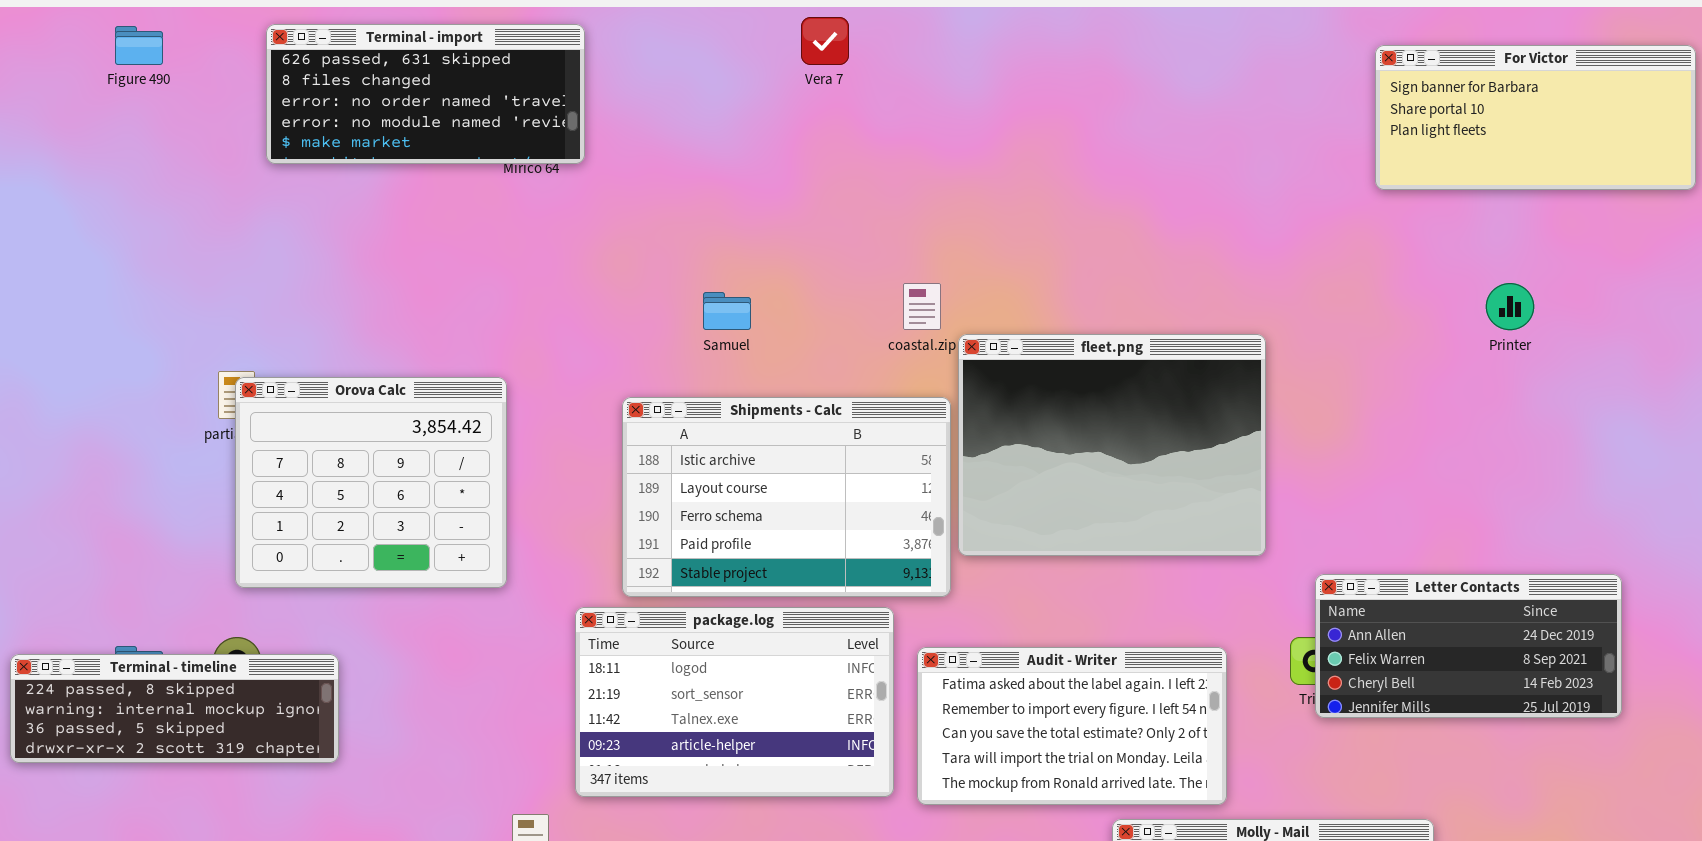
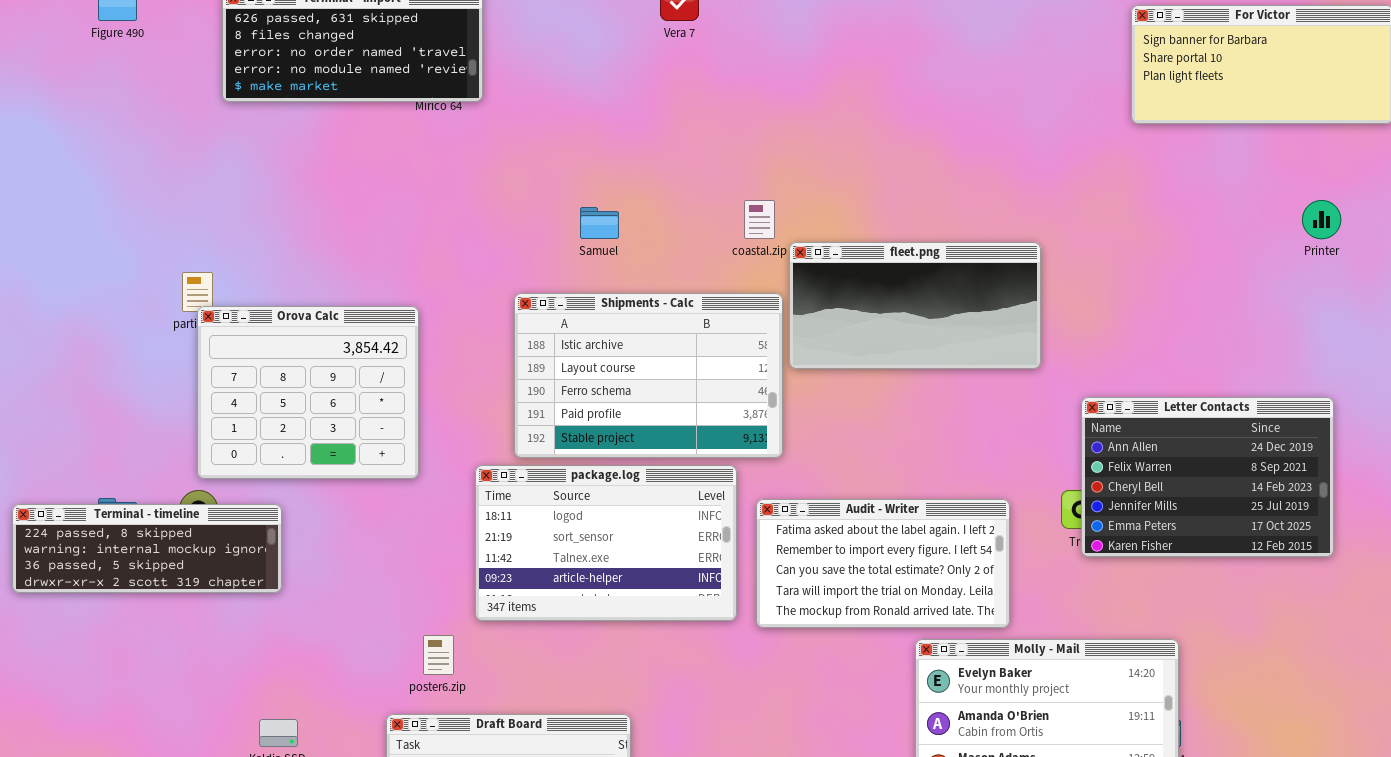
Printer: [1486,283,1534,330] -> [1302,200,1341,239], moved
fleet.png: [958,334,1266,556] -> [789,242,1041,369], resized
Orova Calc: [235,377,507,588] -> [197,306,419,479], moved
Letter Contacts: [1315,574,1622,718] -> [1081,397,1334,557], resized

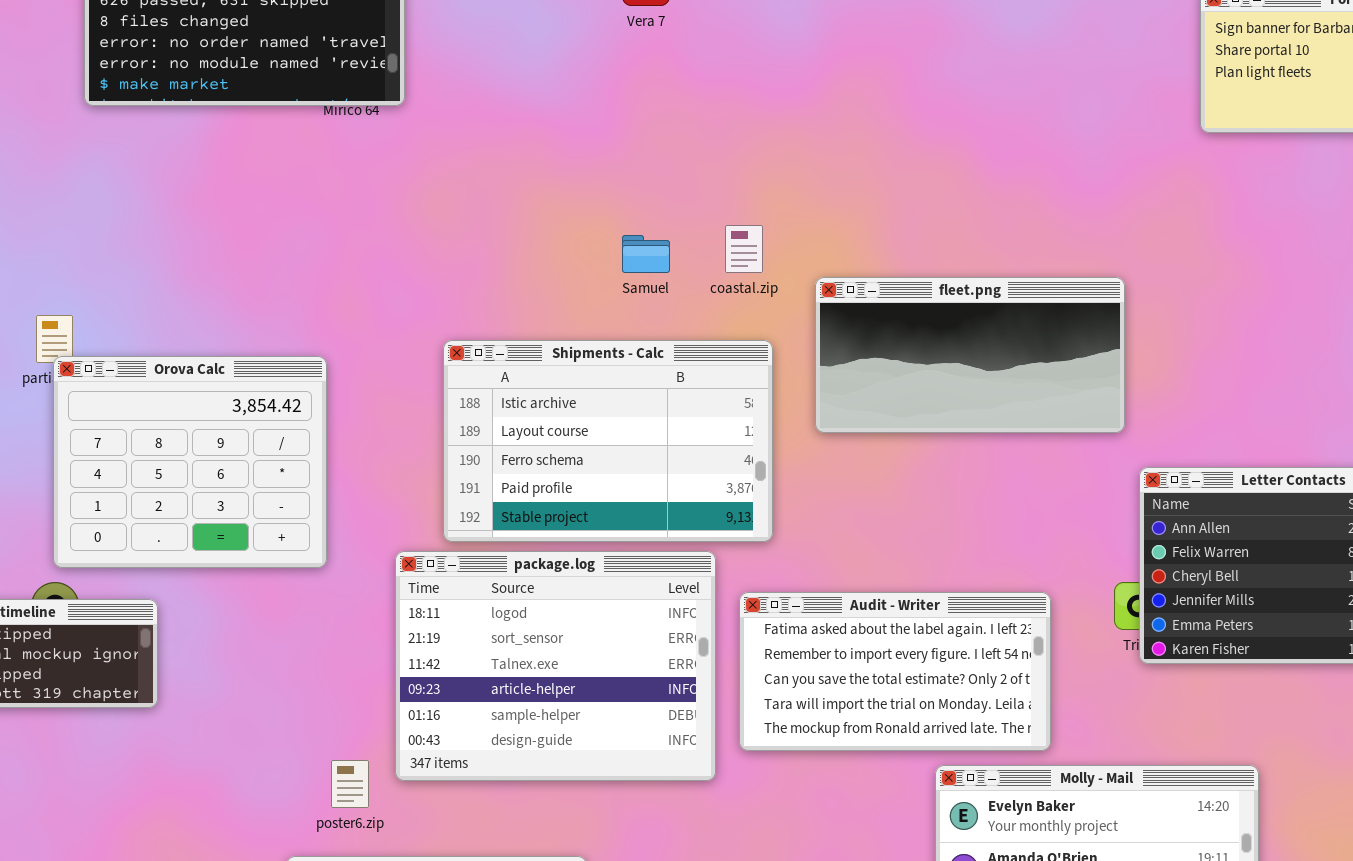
Samuel: [580,207,619,239] -> [622,235,670,273], moved
fleet.png: [789,242,1041,369] -> [815,277,1125,433], moved
package.log: [475,465,737,621] -> [395,551,716,781], resized

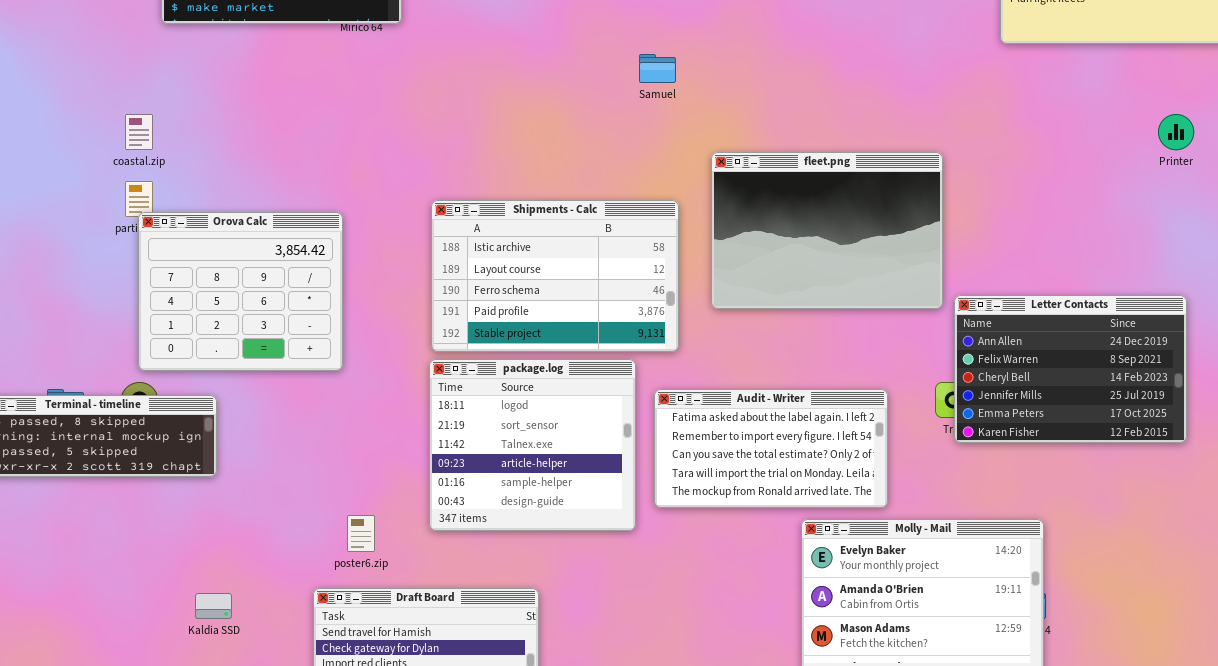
coastal.zip: [725,225,763,273] -> [125,114,153,150], moved
Samuel: [622,235,670,273] -> [639,54,676,83], moved
fleet.png: [815,277,1125,433] -> [711,152,943,309], resized
package.log: [395,551,716,781] -> [429,359,636,531], resized

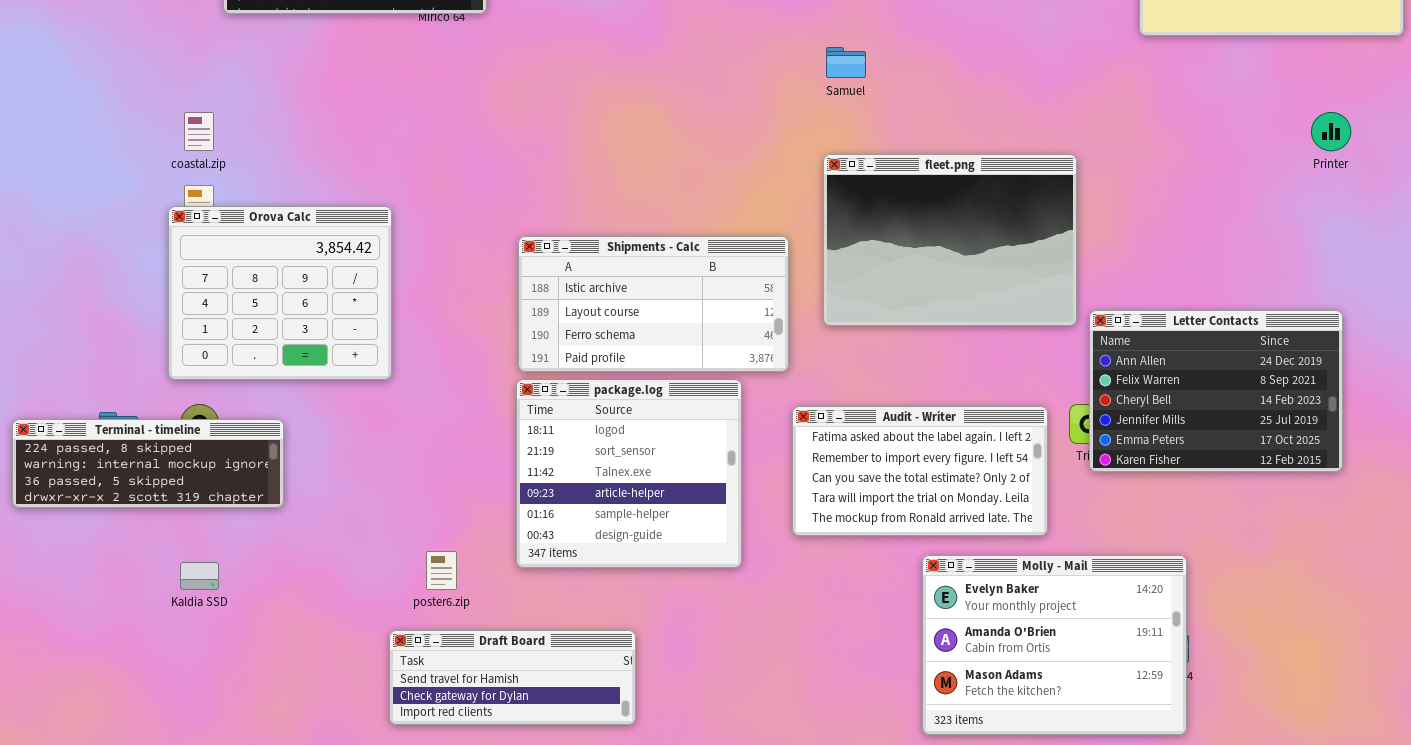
Samuel: [639,54,676,83] -> [826,47,866,78], moved
Shipments - Calc: [431,200,679,352] -> [518,236,789,372], resized
Orova Calc: [138,212,343,371] -> [168,206,392,380], moved
Audit - Writer: [654,389,888,508] -> [792,406,1048,536], moved
Kaldia SSD: [195,593,232,619] -> [180,562,219,590], moved

